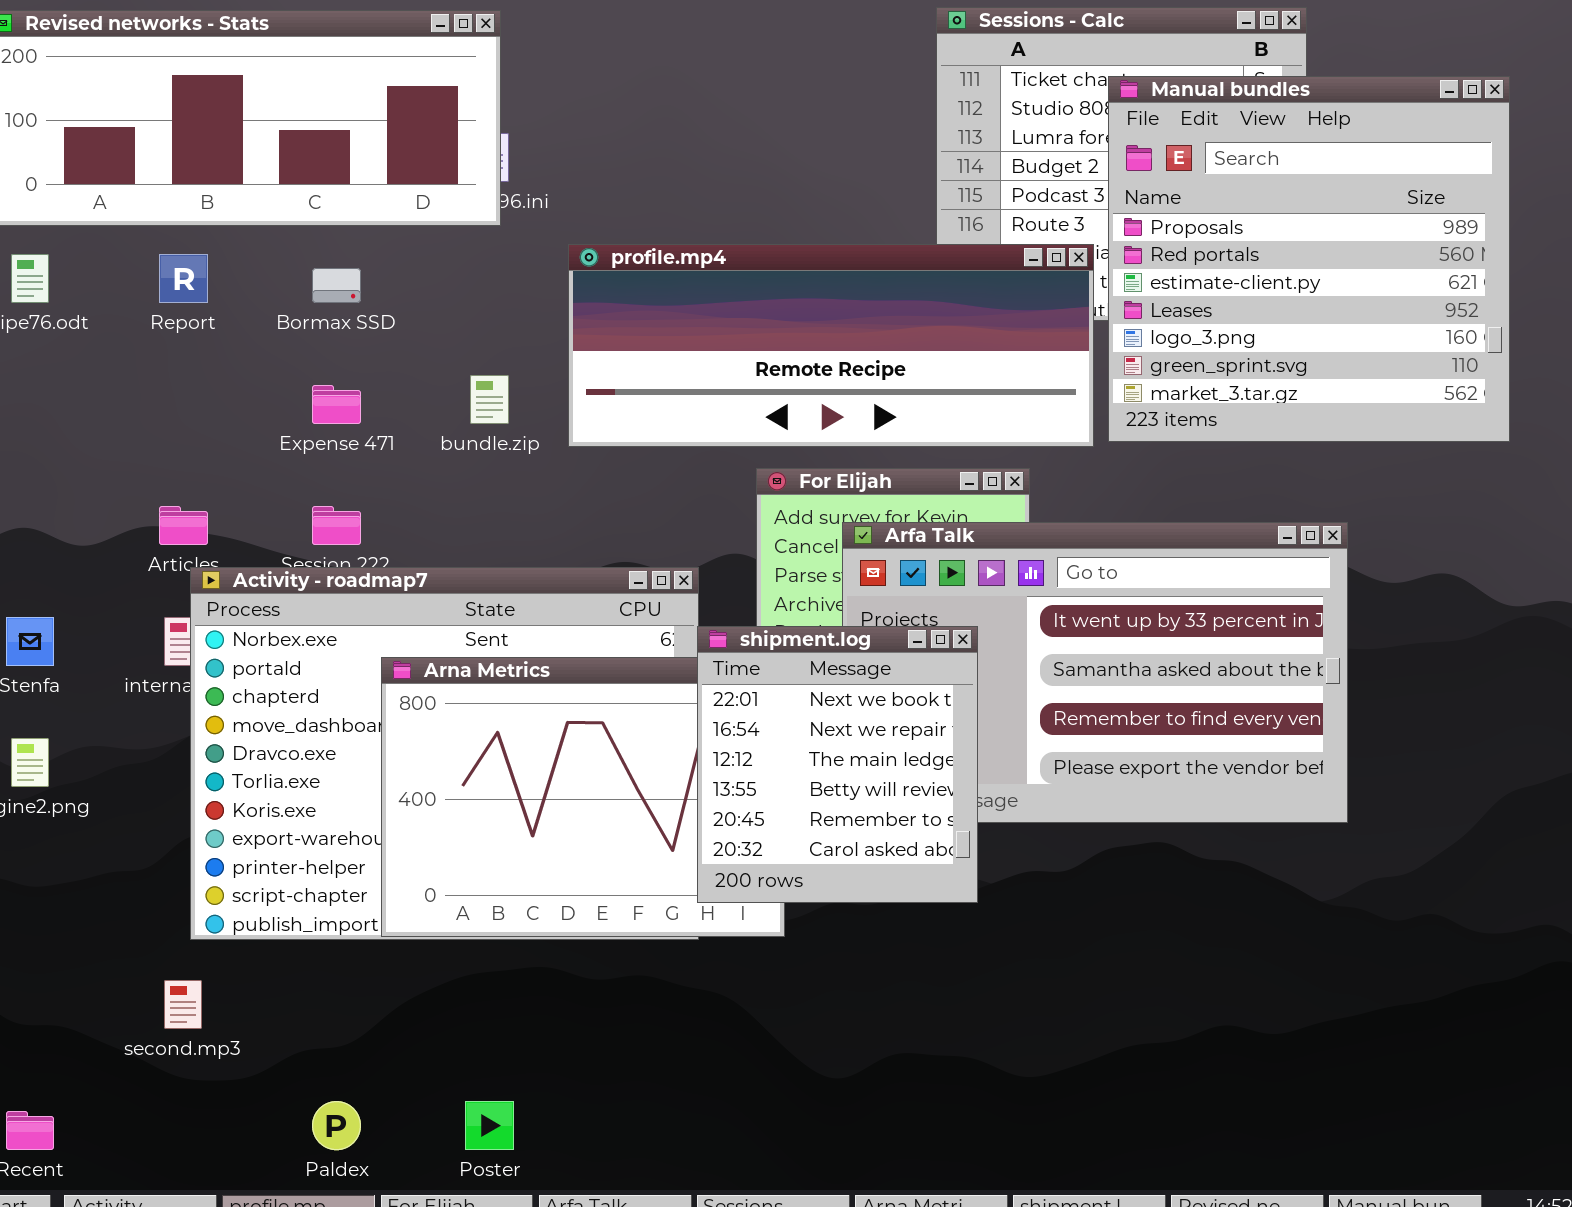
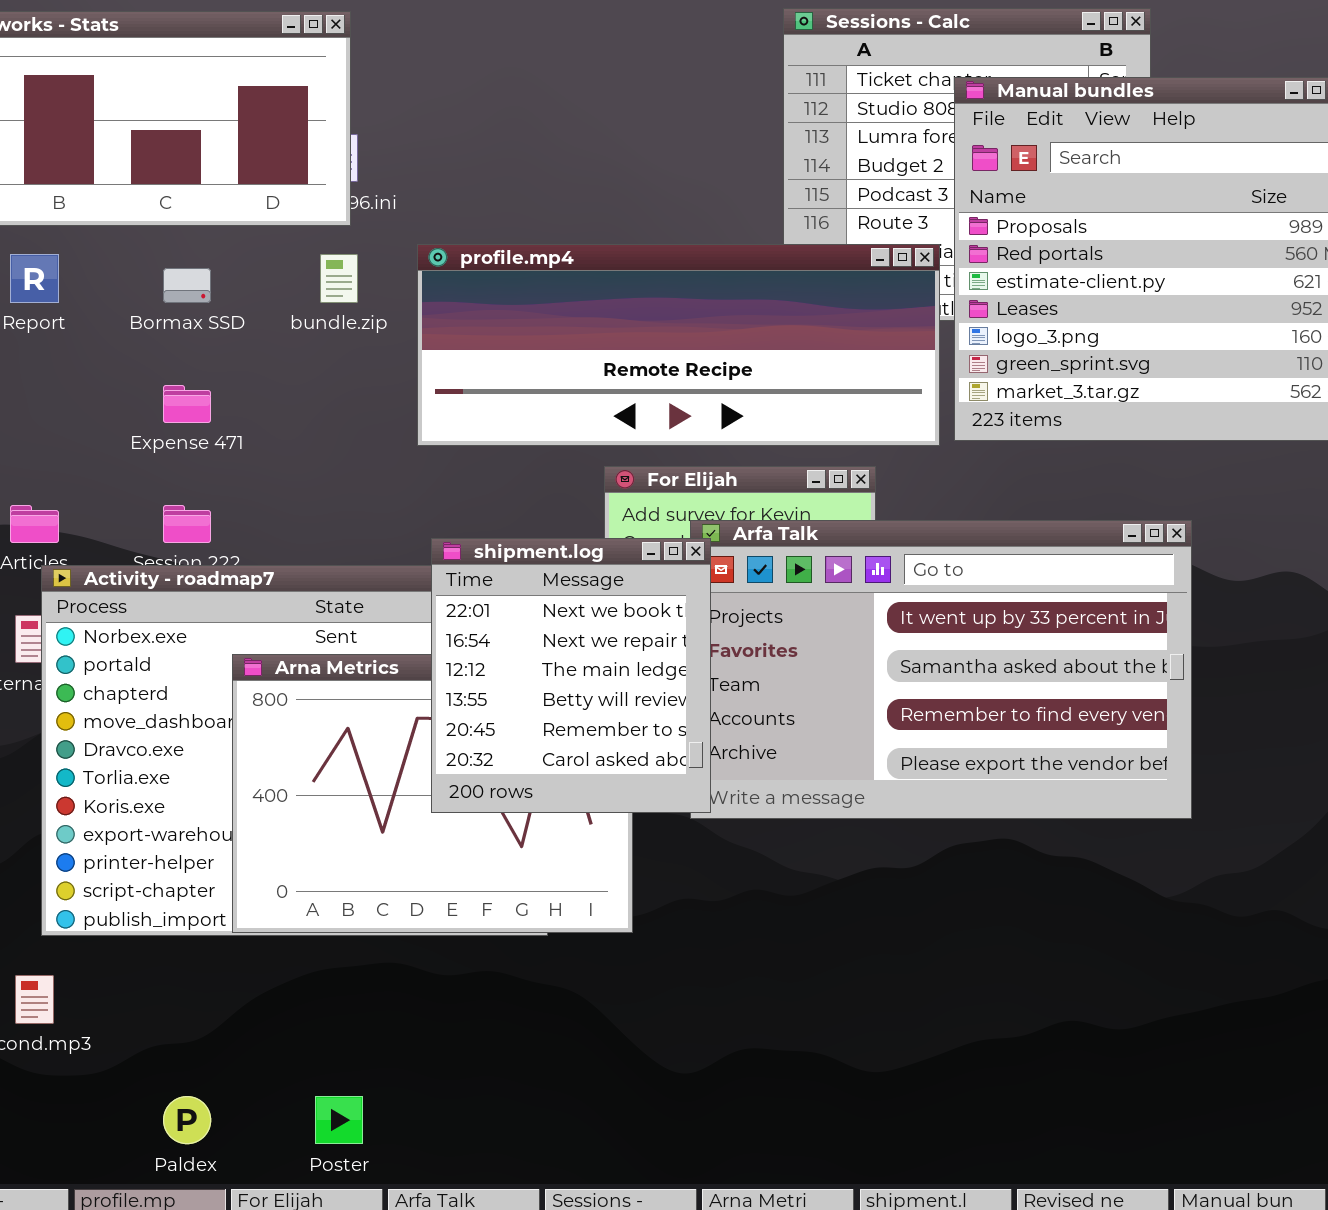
bundle.zip: [470,375,509,424] -> [320,254,358,303], moved
shipment.log: [697,626,978,903] -> [431,538,711,813], moved

